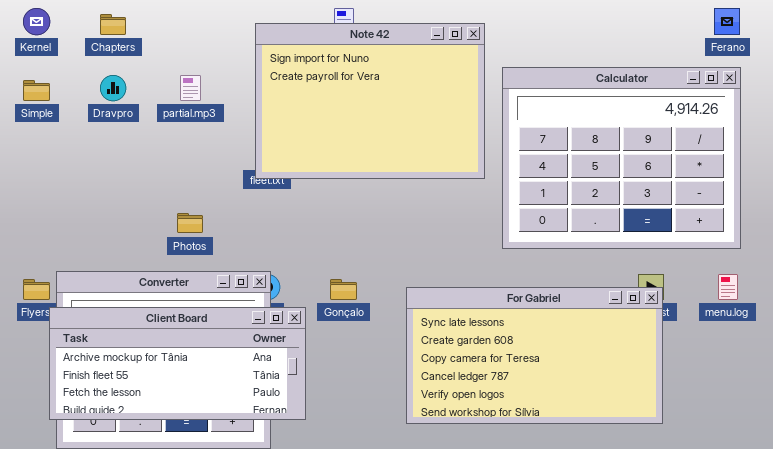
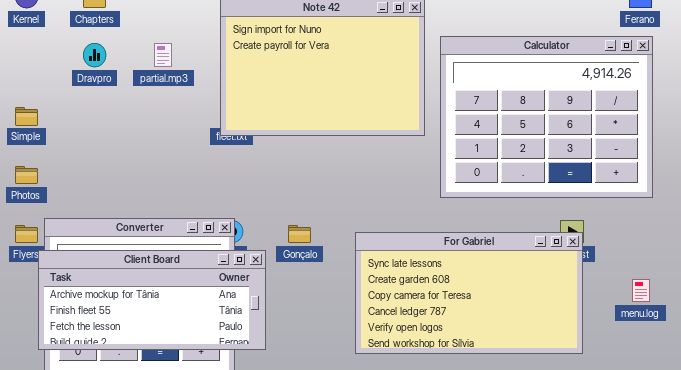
Simple: [23,80,50,101] -> [15,107,38,126], moved
Photos: [177,213,203,233] -> [15,166,38,184], moved
menu.log: [718,274,738,300] -> [632,279,650,302], moved

